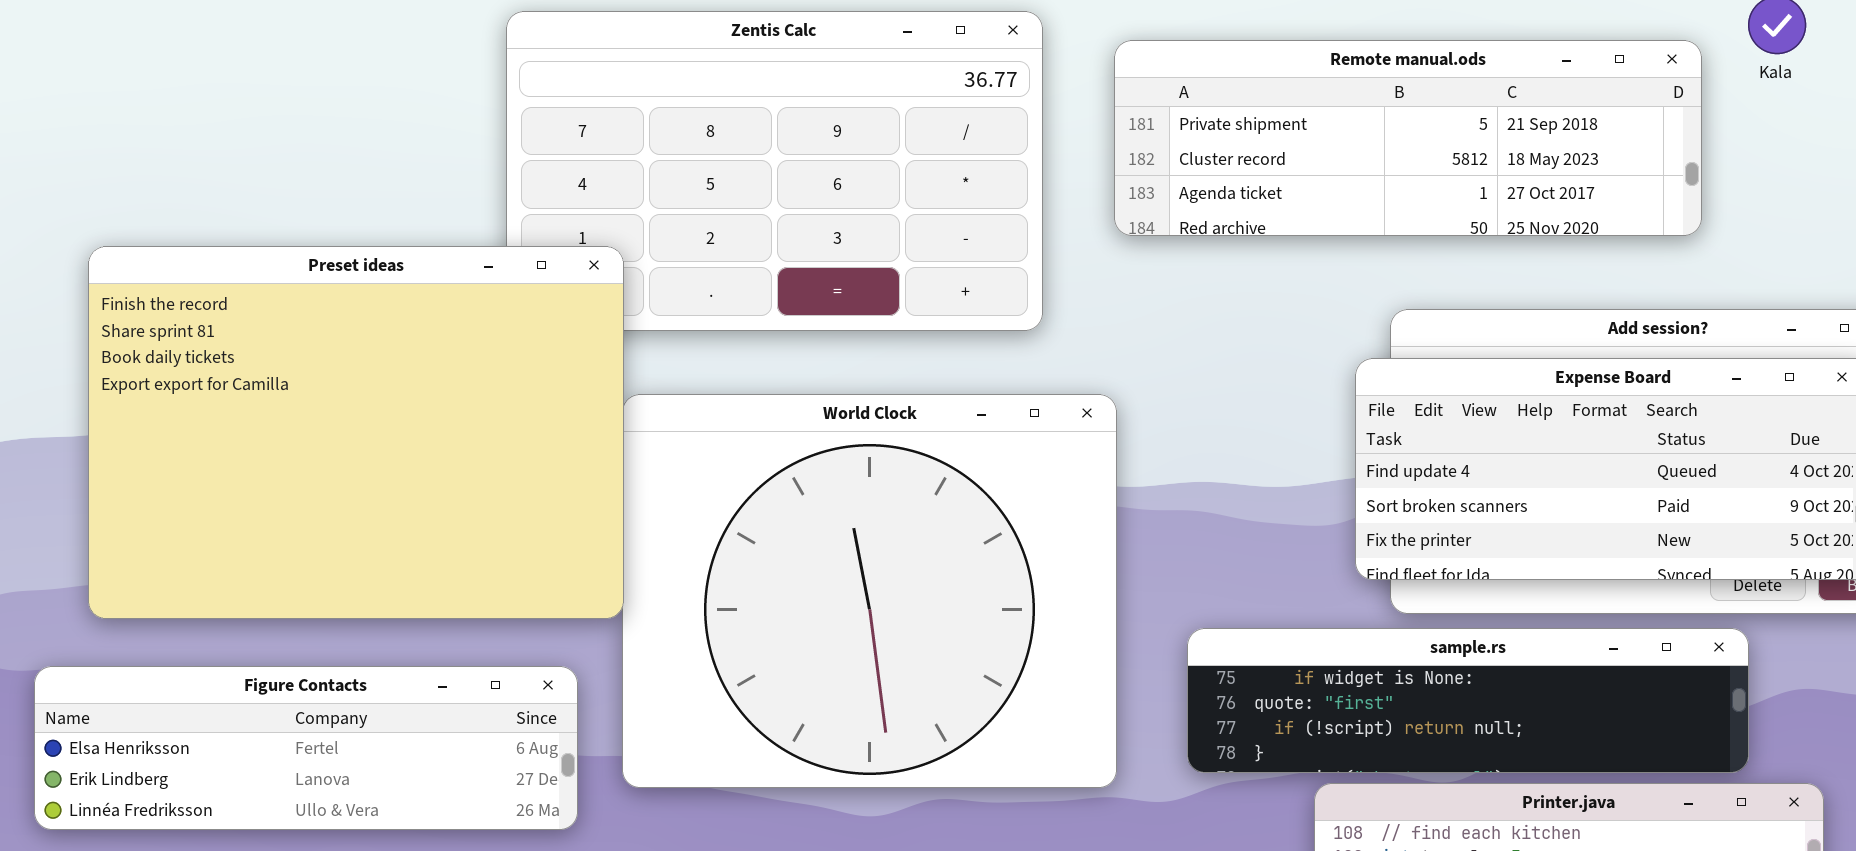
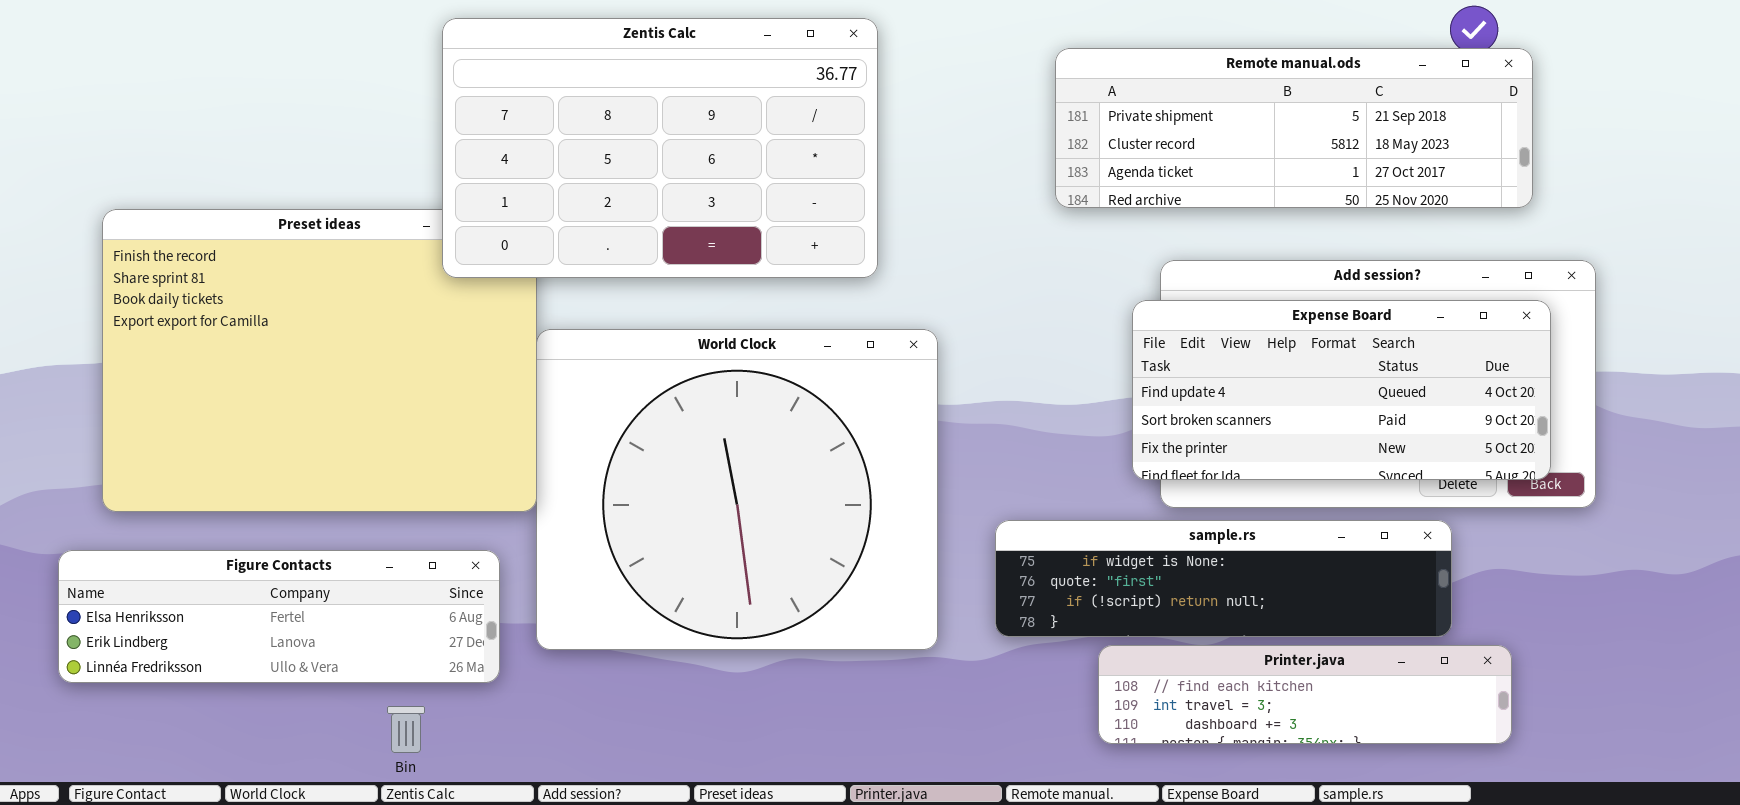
Zentis Calc: [506,11,1043,331] -> [442,18,878,278], raised
Remote manual.ods: [1114,40,1702,236] -> [1055,48,1533,208], moved

